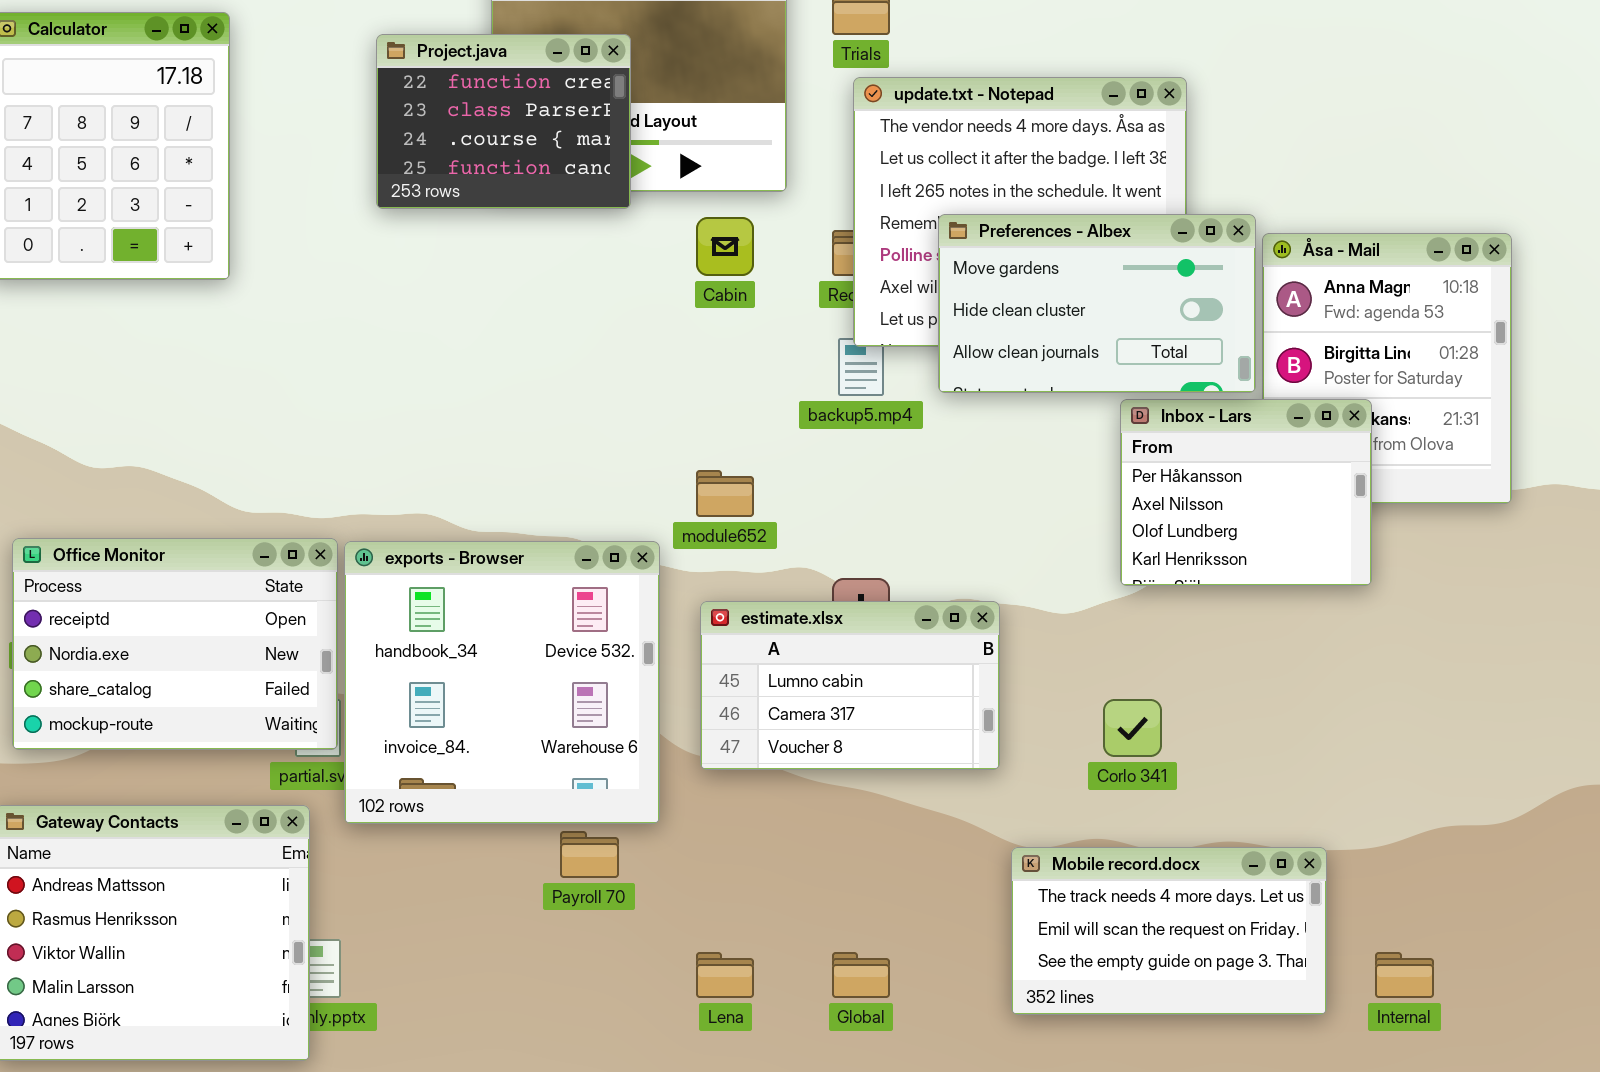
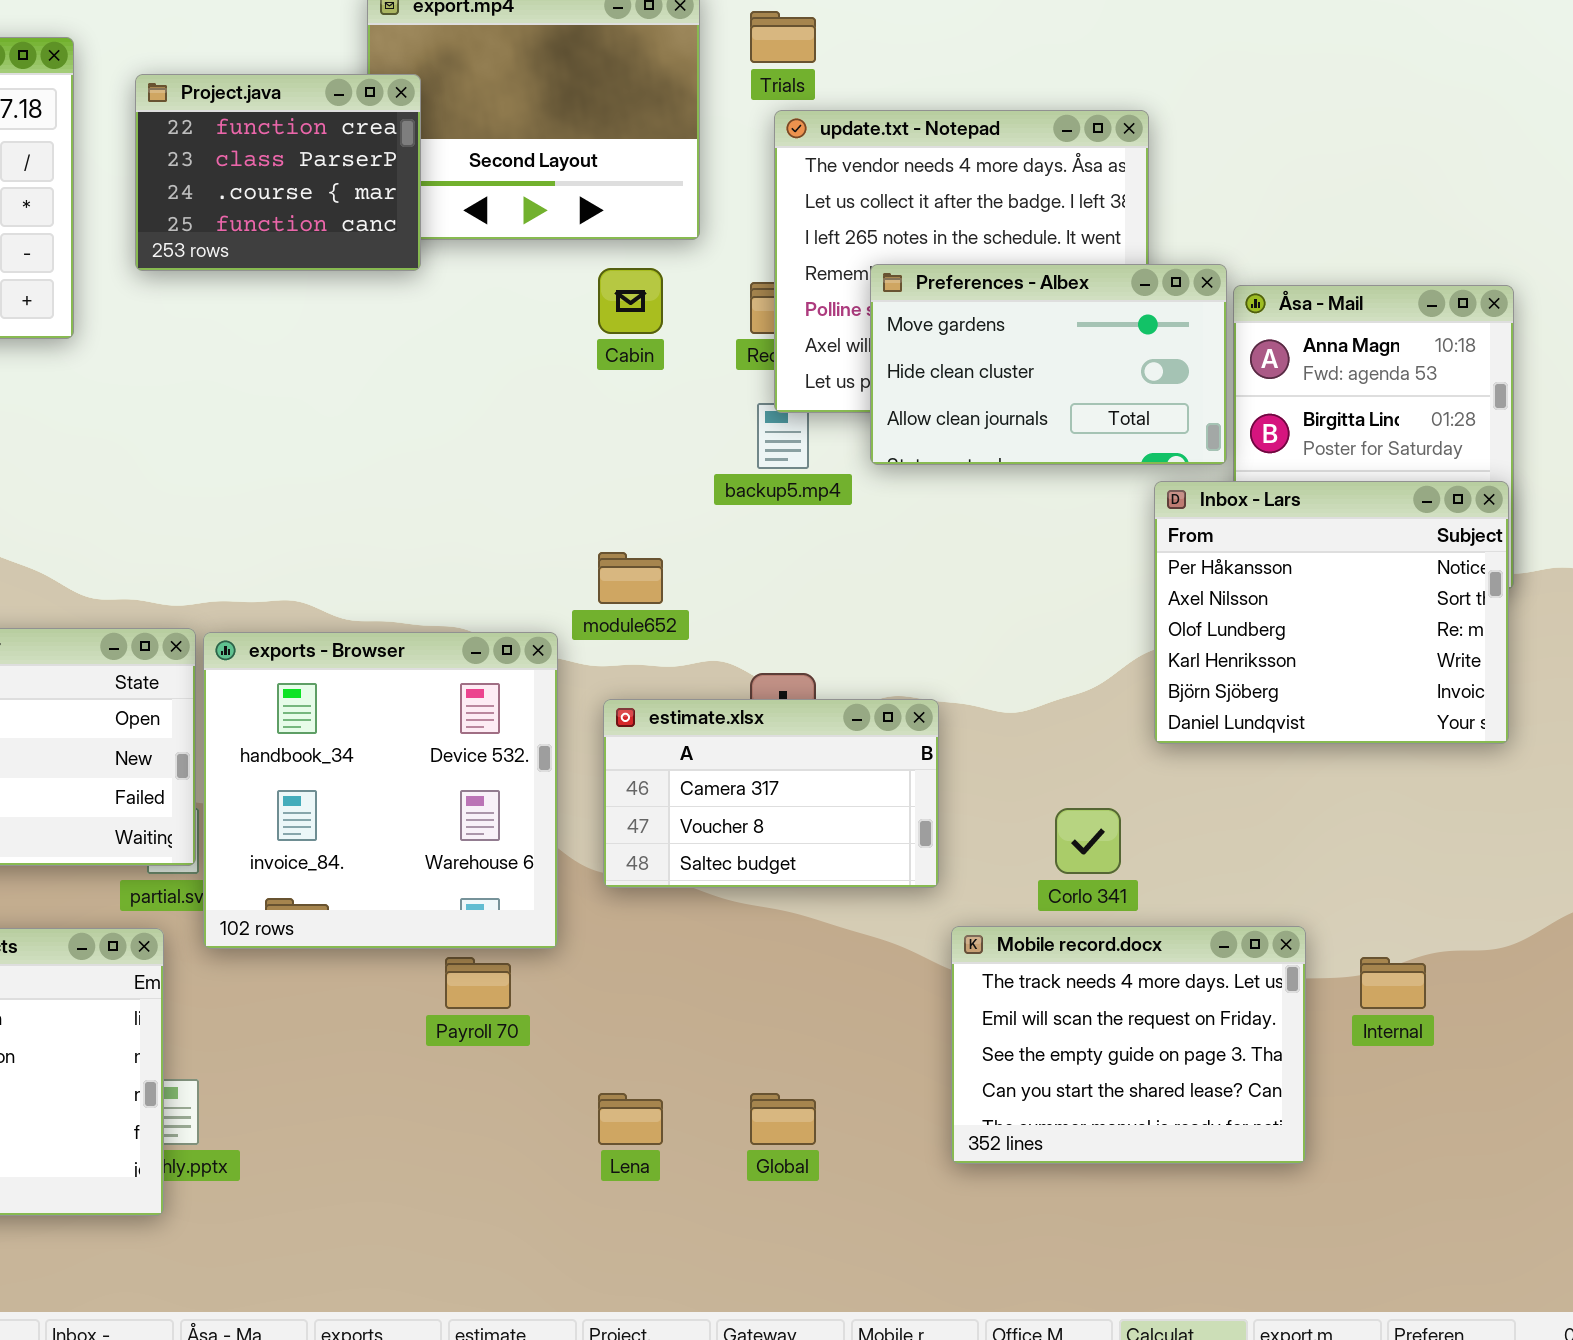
Project.java: [376,34,631,209] -> [135,74,421,271], moved
Inbox - Lars: [1120,399,1372,586] -> [1154,481,1509,744], moved, resized
estimate.xlsx: [700,601,1000,770] -> [603,699,939,888], scrolled down 1 row
Mobile record.docx: [1011,847,1327,1015] -> [951,926,1306,1164], resized
Internal: [1375,952,1434,998] -> [1360,957,1426,1009], moved

